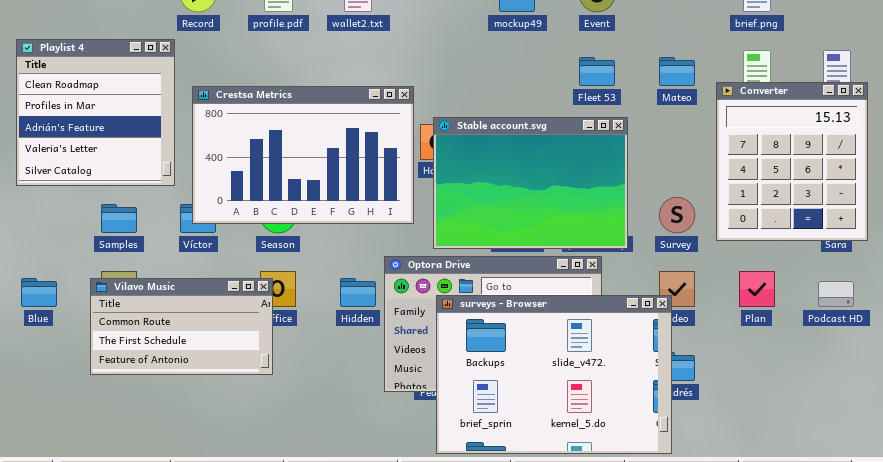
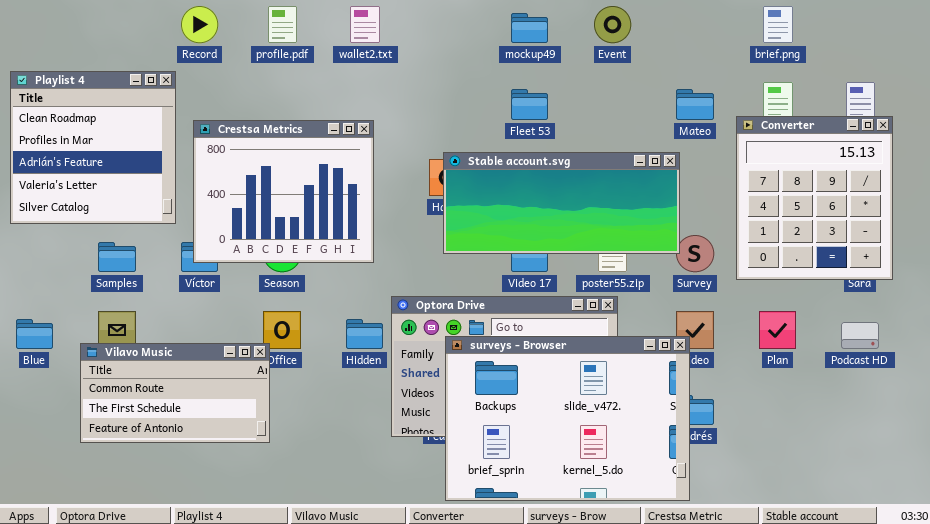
Fleet 53: [579,57,615,86] -> [511,89,548,120], moved
Crestsa Metrics: [192,86,414,224] -> [193,120,374,263], resized
Stable account.svg: [433,117,628,249] -> [443,152,680,254], resized
Vilavo Music: [90,278,273,375] -> [80,343,270,443], moved

